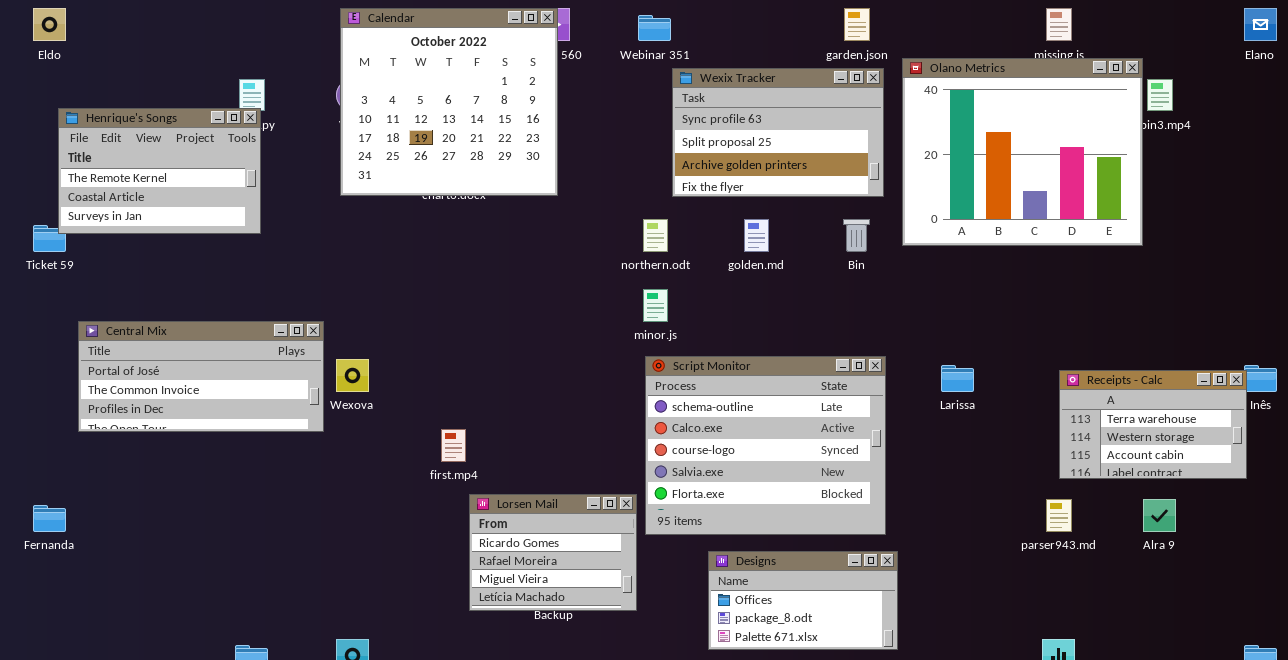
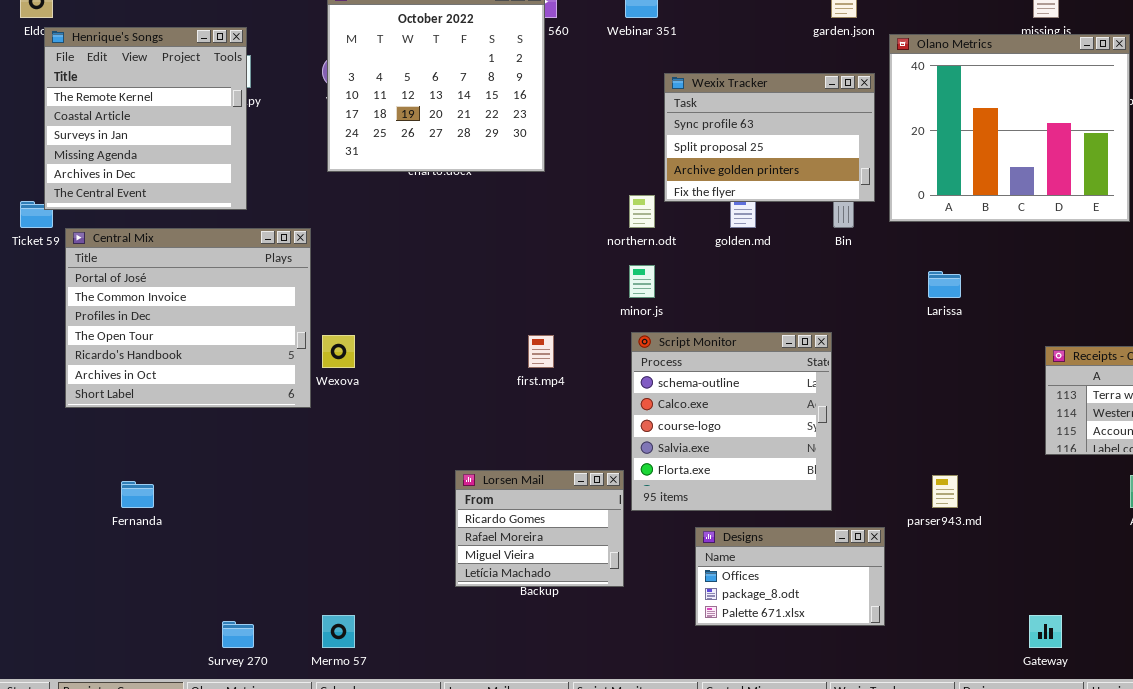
Wexix Tracker: [672,68,884,197] -> [664,73,875,202], moved
Henrique's Songs: [58,108,261,234] -> [44,27,247,210], resized
Central Mix: [78,321,324,432] -> [65,228,311,408], resized
Script Monitor: [645,356,886,535] -> [631,332,832,511], resized
Larissa: [941,365,974,392] -> [928,271,961,298], moved
first.mp4: [441,429,466,462] -> [528,335,554,368], moved
parser943.md: [1046,499,1072,532] -> [932,475,958,508], moved
Fernanda: [33,505,66,532] -> [121,481,154,508], moved

